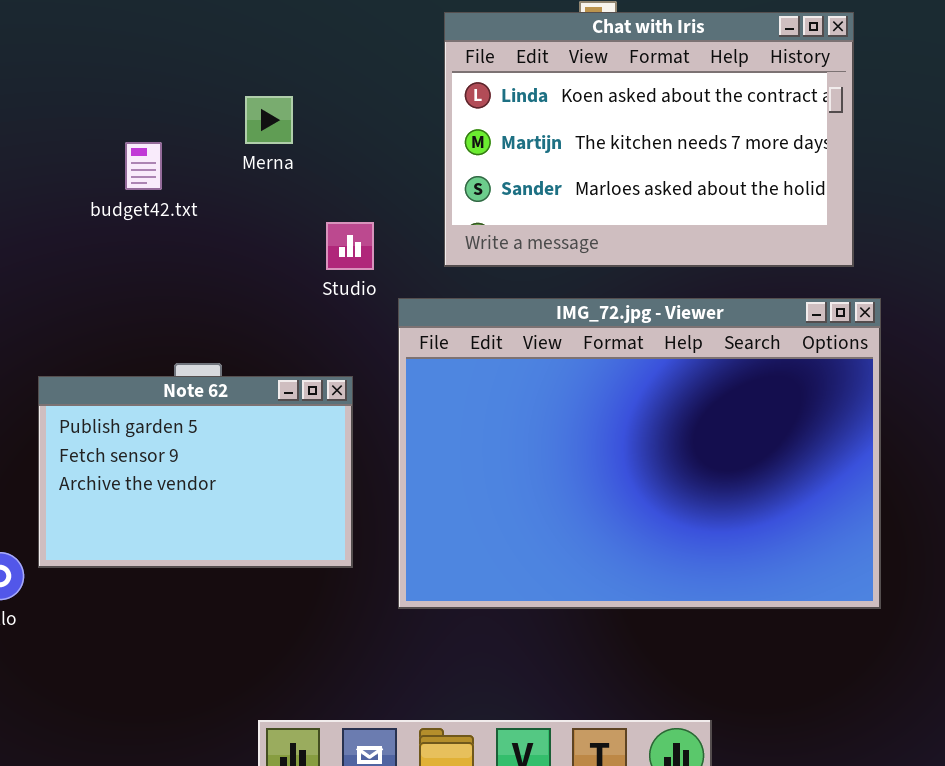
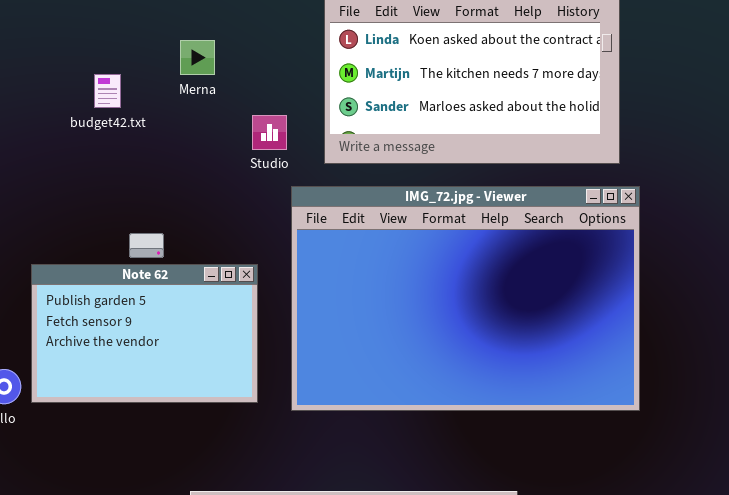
Studio: [326,222,374,270] -> [252,115,287,150], moved
Note 62: [38,376,353,568] -> [31,264,258,403], moved

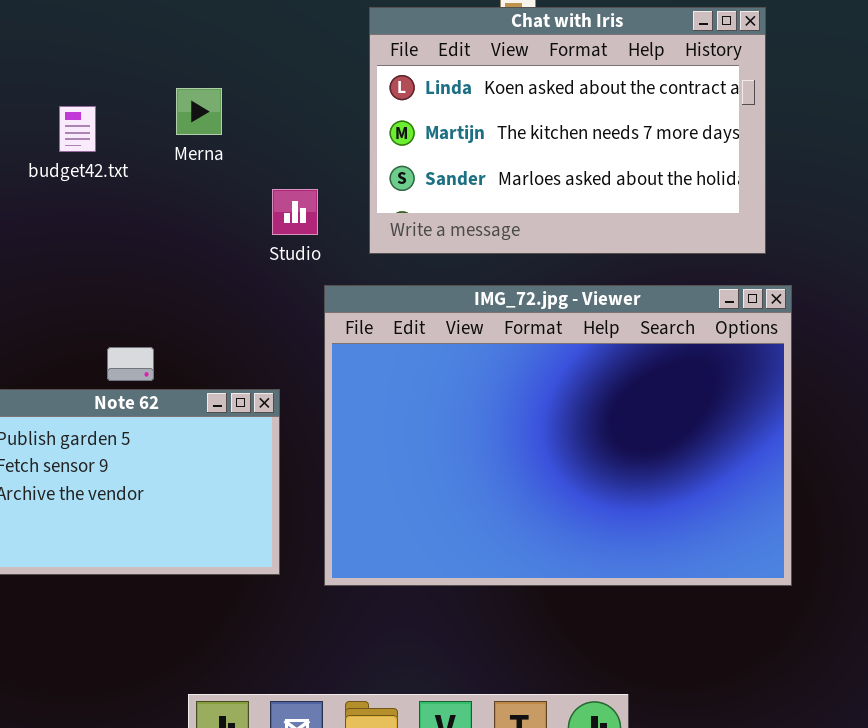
budget42.txt: [94,74,121,108] -> [59,106,96,152], moved

